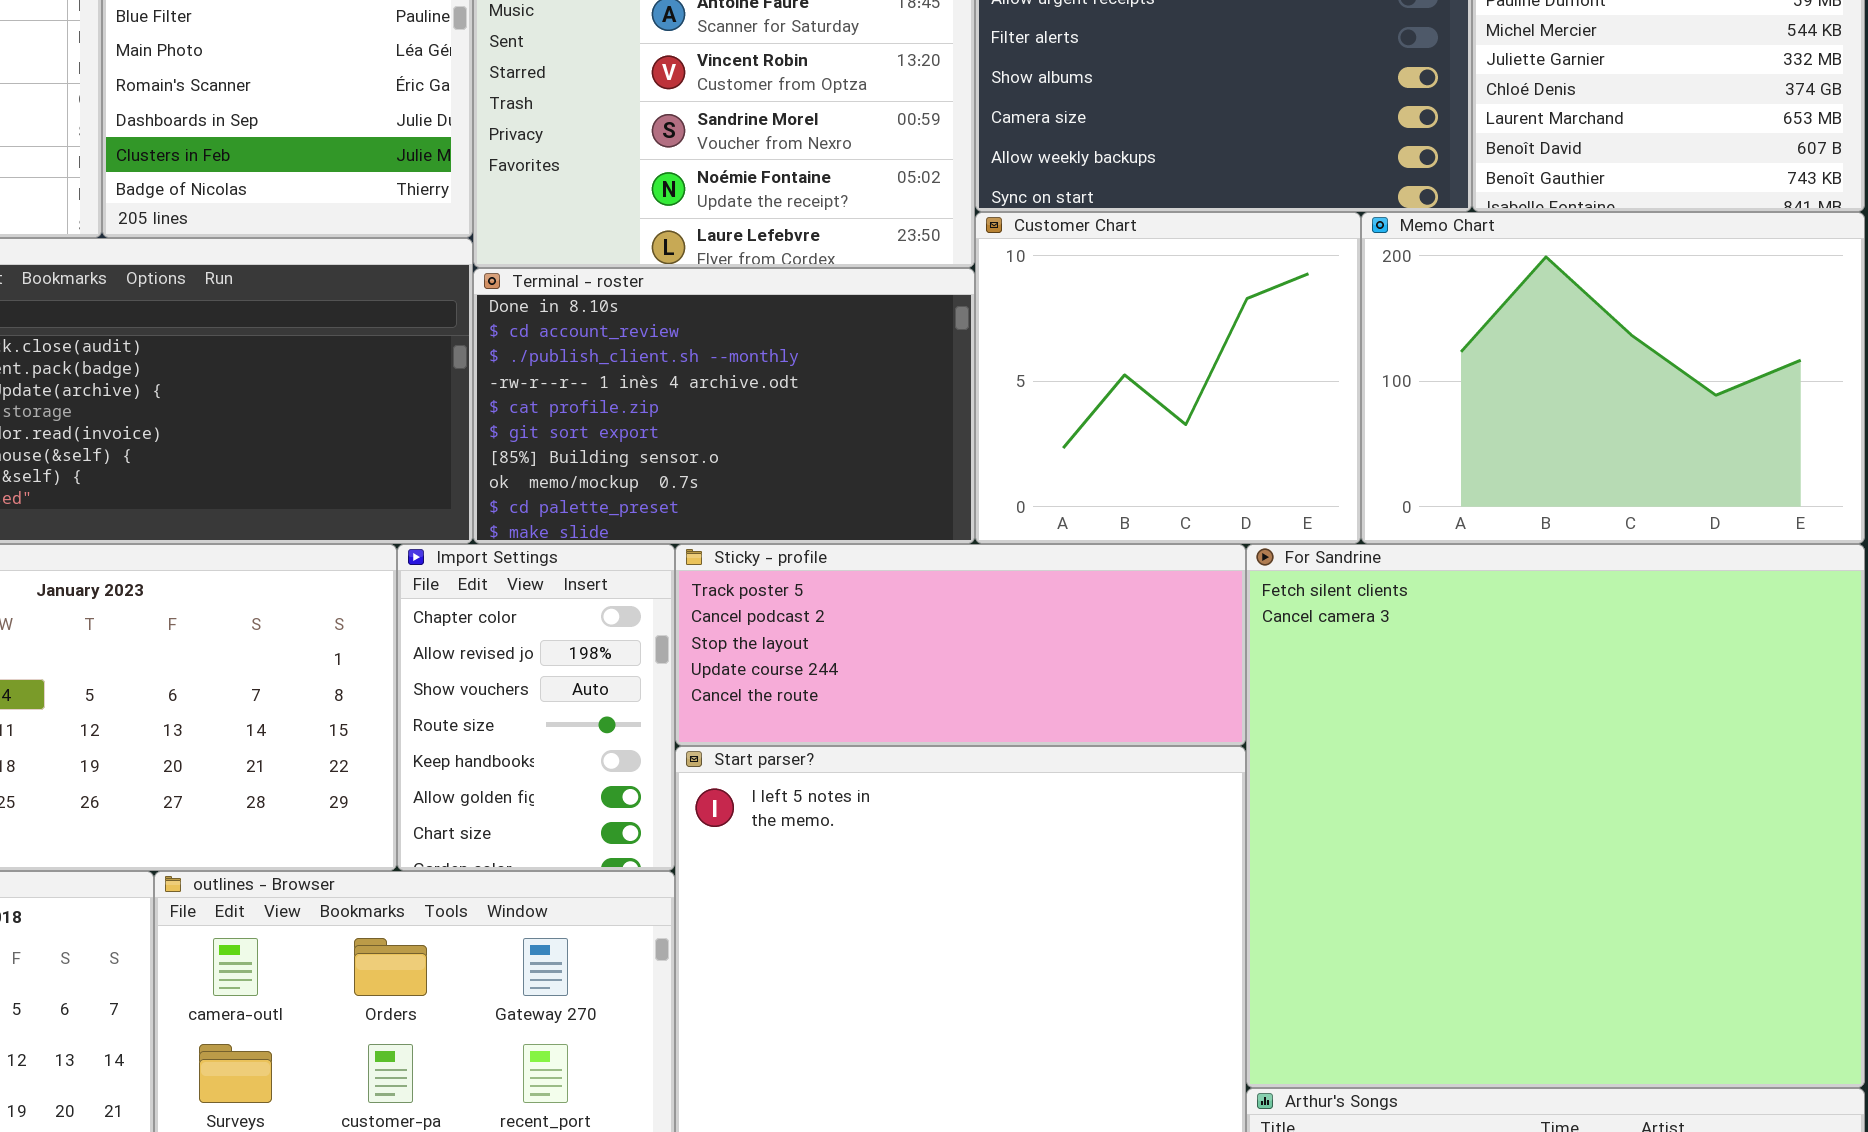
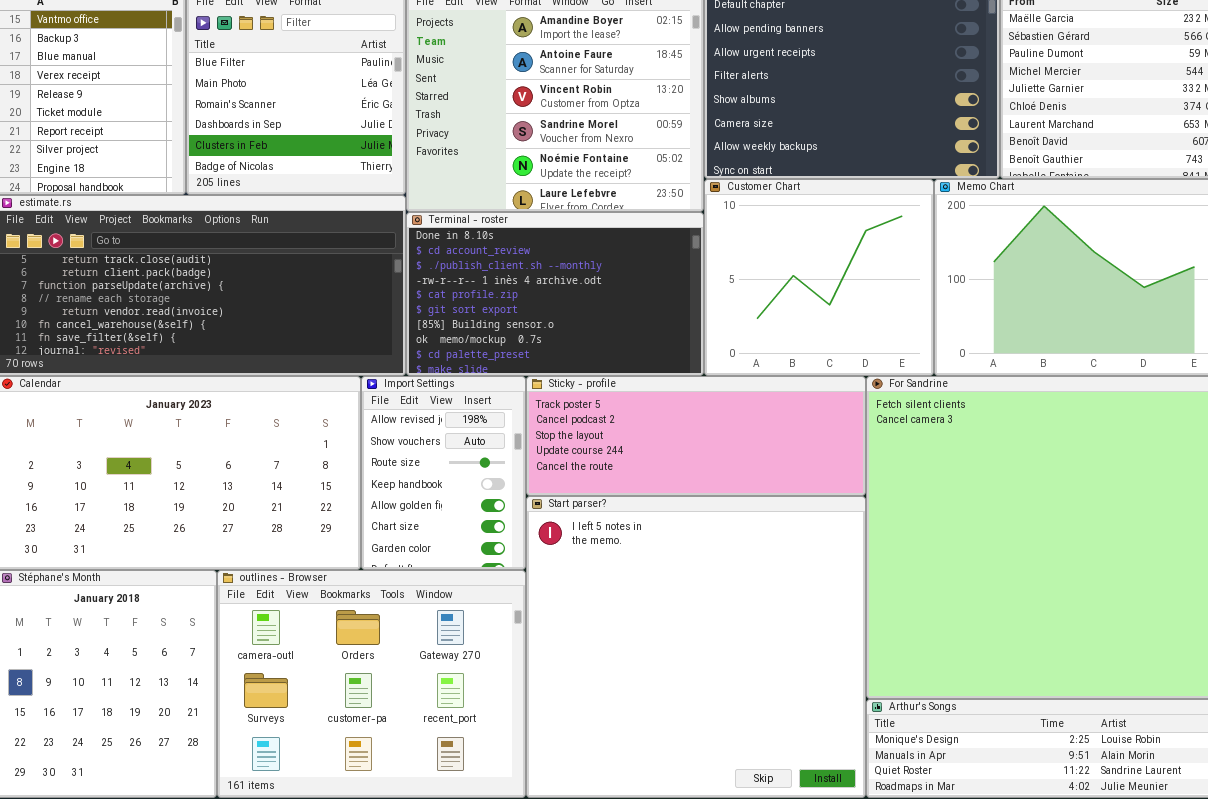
Import Settings: [397,544,675,871] -> [361,376,526,570], scrolled down 1 row

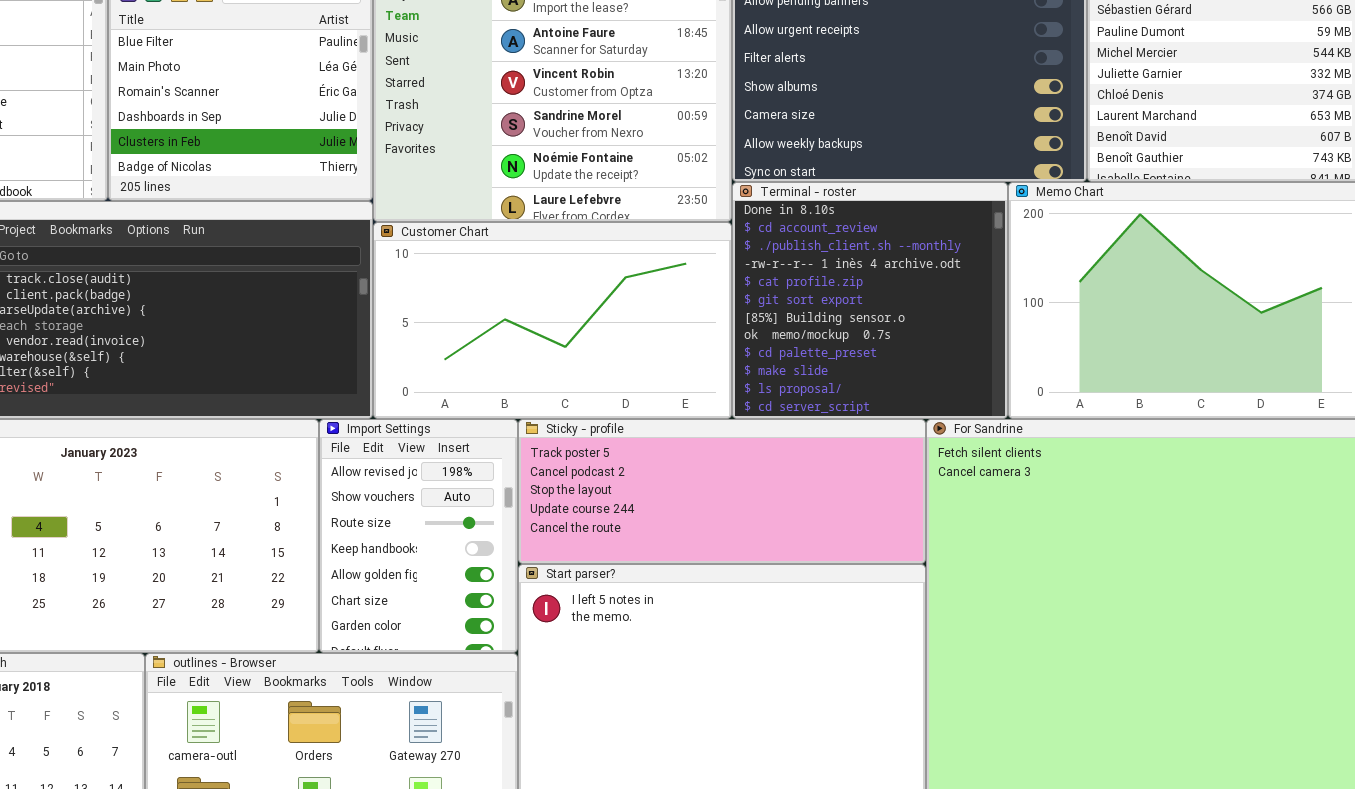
Customer Chart: [704,179,934,376] -> [373,222,732,419], moved, resized
Terminal - roster: [406,212,704,376] -> [732,182,1008,419], moved, resized

